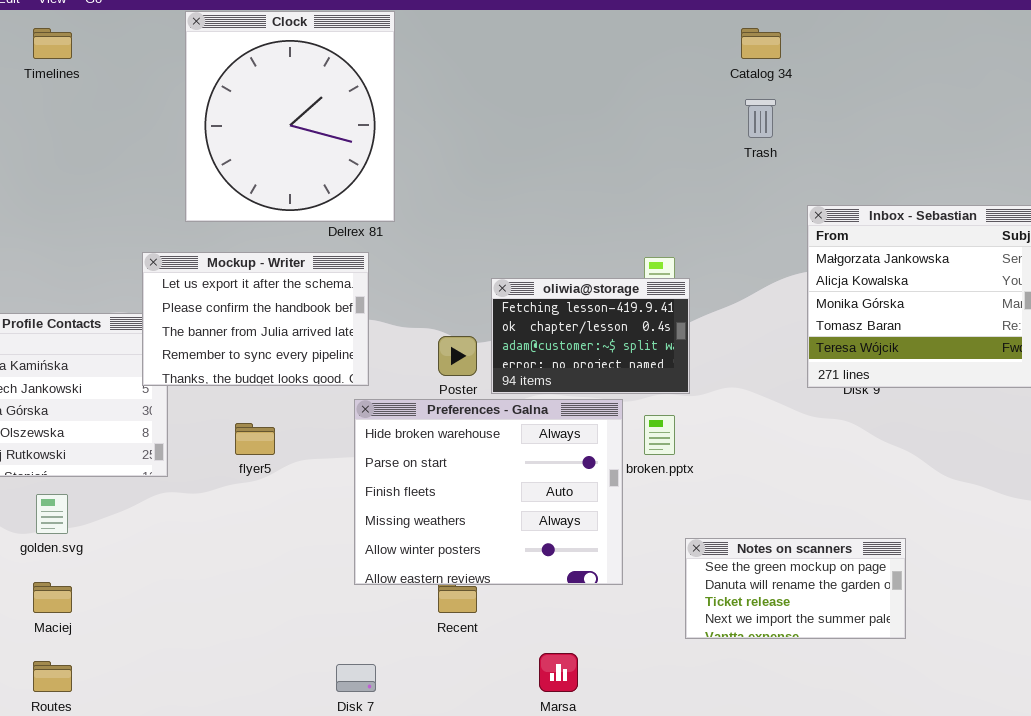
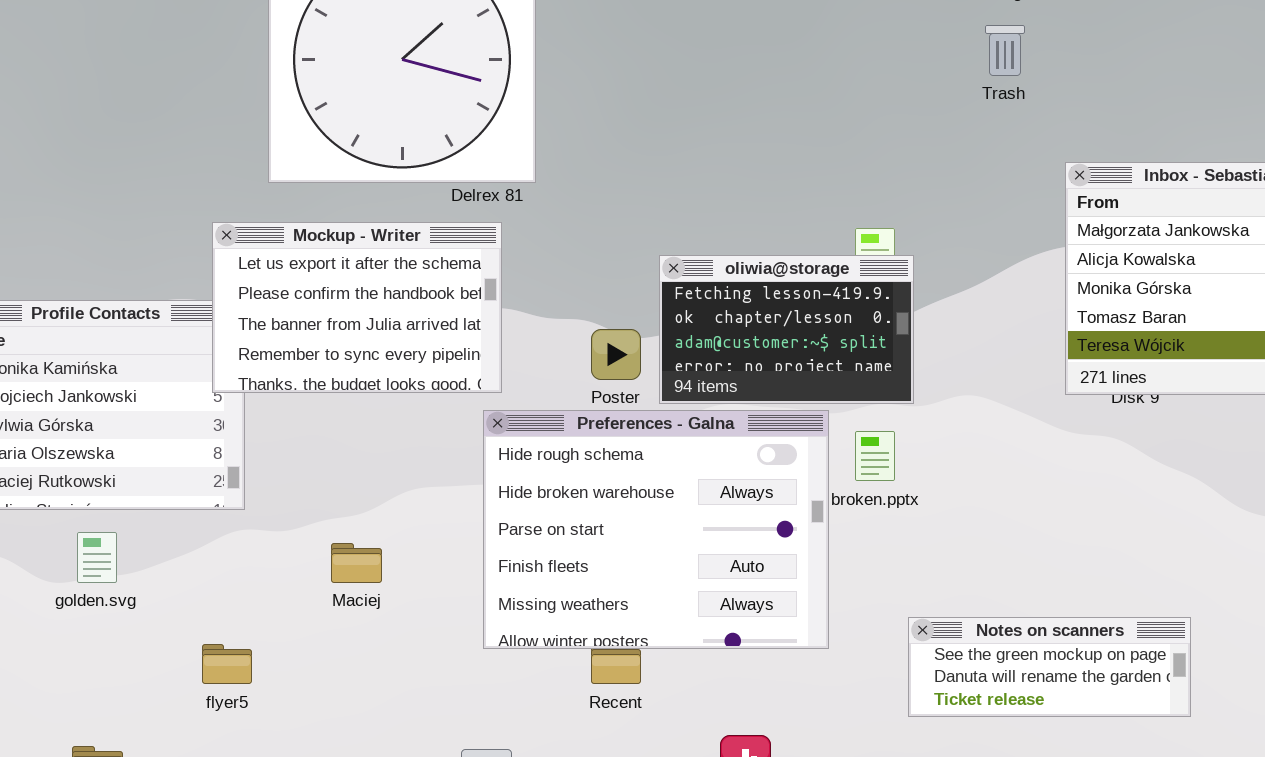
Preferences - Galna: [354,399,623,585] -> [483,410,829,649], scrolled up 1 row
flyer5: [235,423,275,455] -> [202,644,252,684], moved
Notes on scanners: [685,538,906,639] -> [908,617,1191,717], resized
Maciej: [33,582,72,613] -> [331,543,382,583], moved

